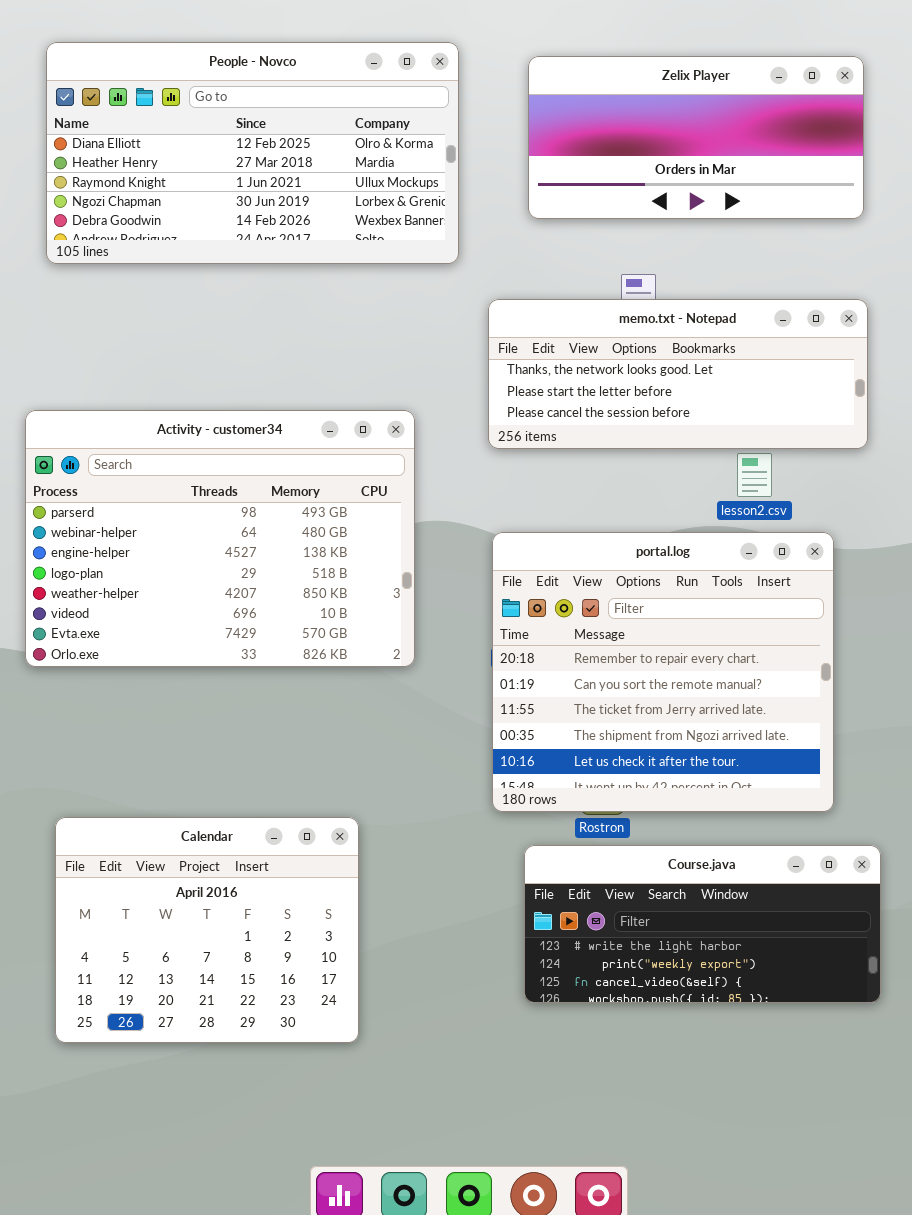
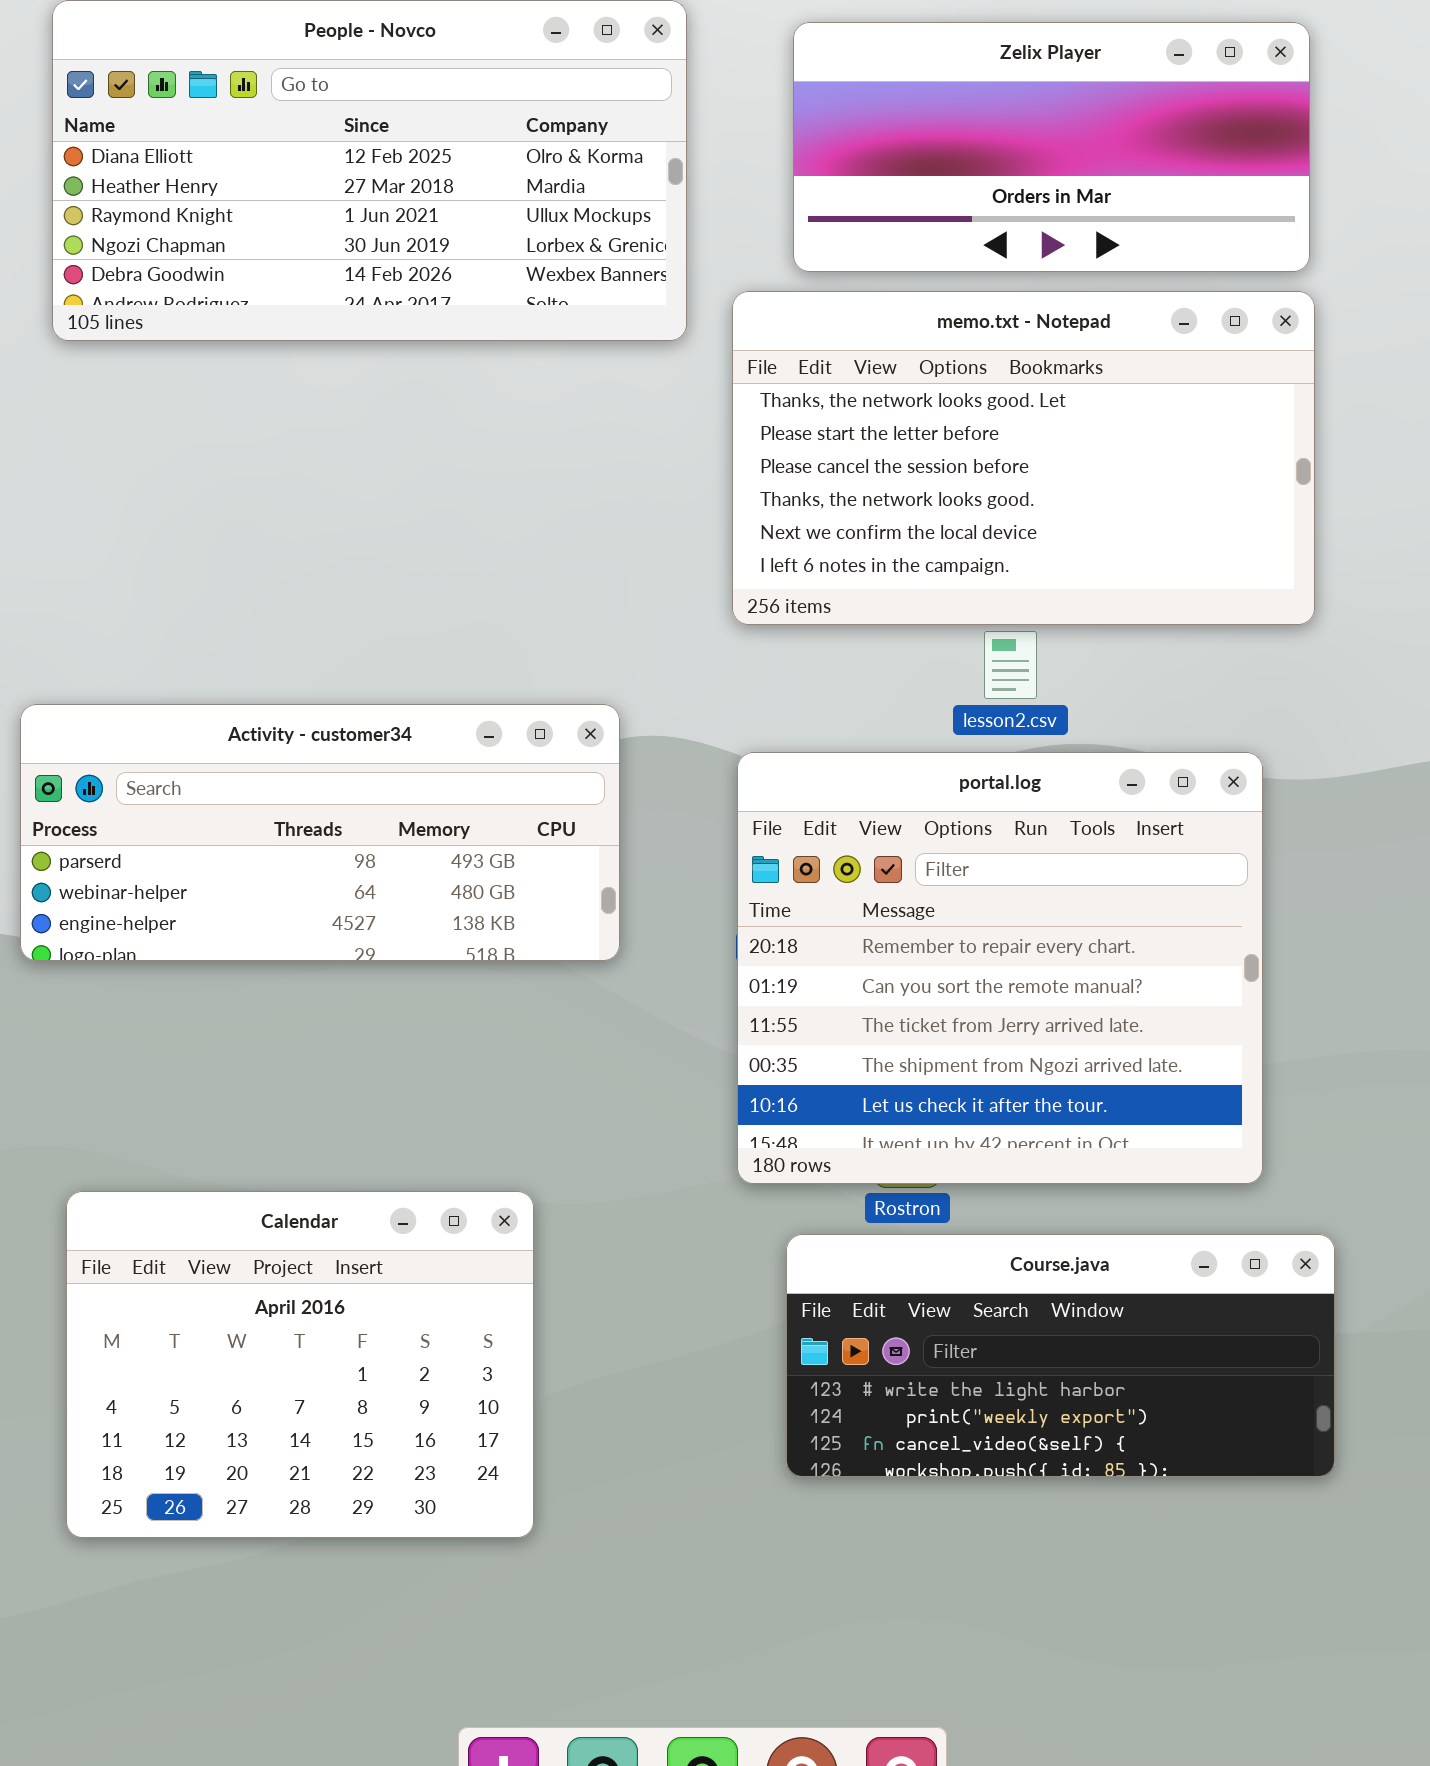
memo.txt - Notepad: [488,299,868,449] -> [732,291,1315,625], resized
Activity - customer34: [25,410,415,667] -> [20,704,620,961], resized
lesson2.csv: [737,453,772,497] -> [984,631,1037,699], moved

